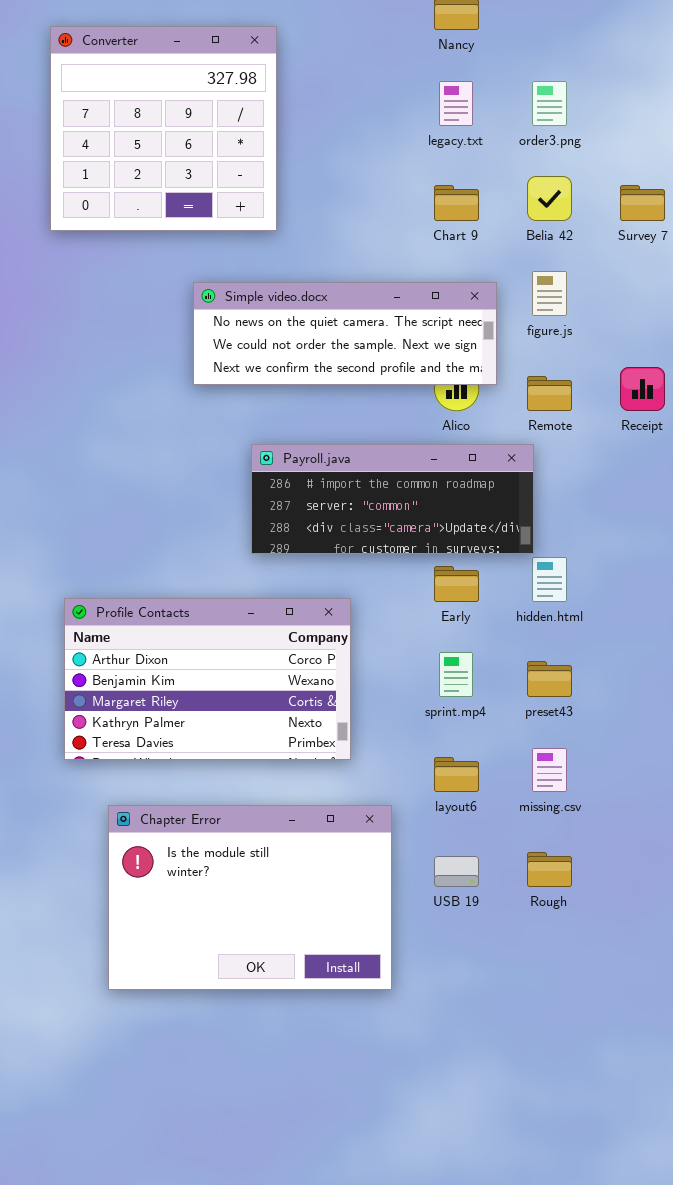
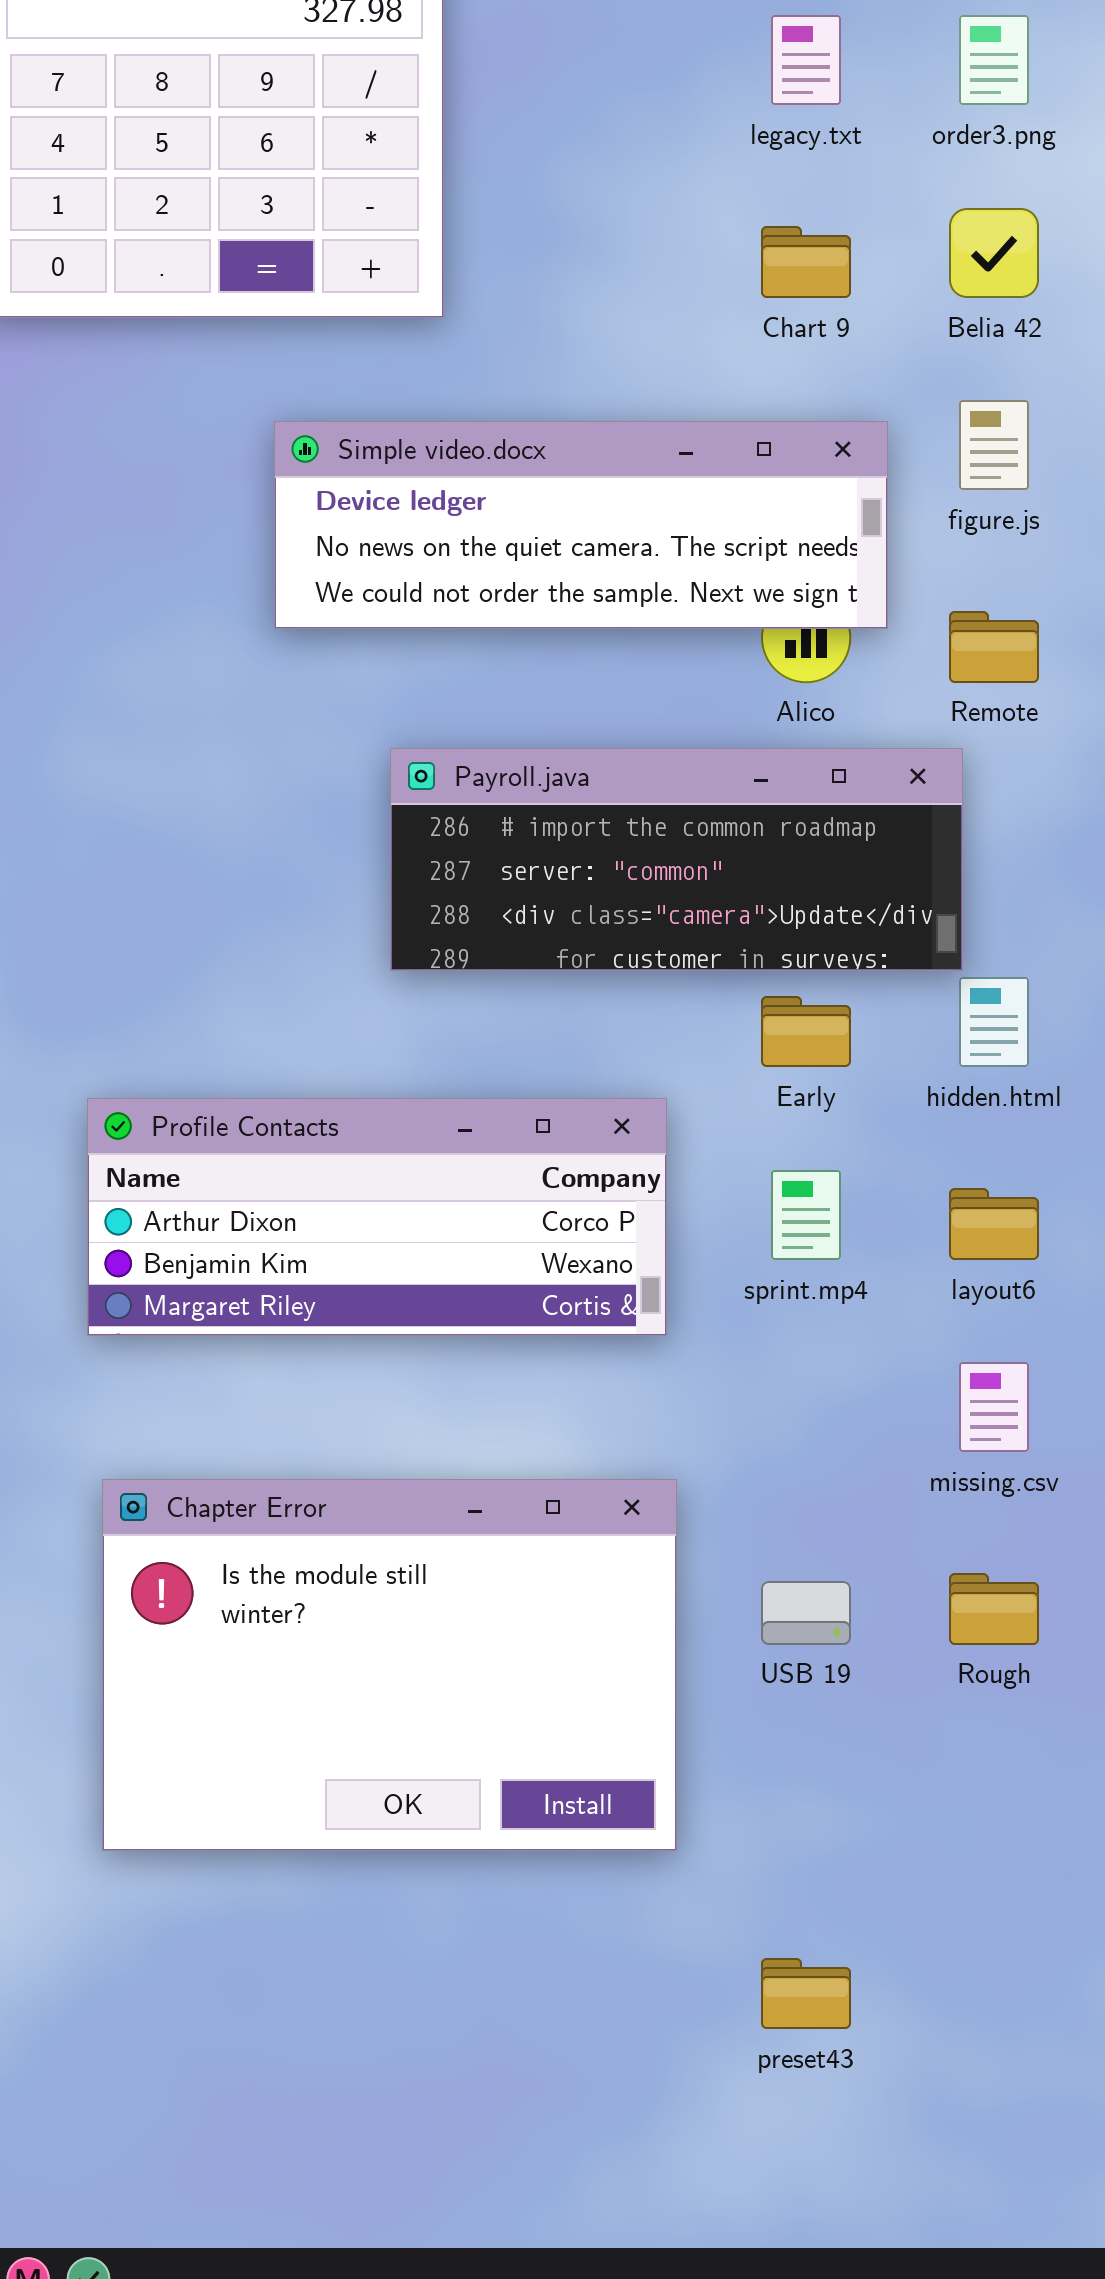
Simple video.docx: [193,282,497,385] -> [274,421,888,629], scrolled up 1 row
Profile Contacts: [64,598,351,760] -> [87,1098,667,1336], moved, resized
preset43: [527,661,572,697] -> [761,1958,851,2029], moved
layout6: [434,757,479,792] -> [949,1188,1039,1260], moved

